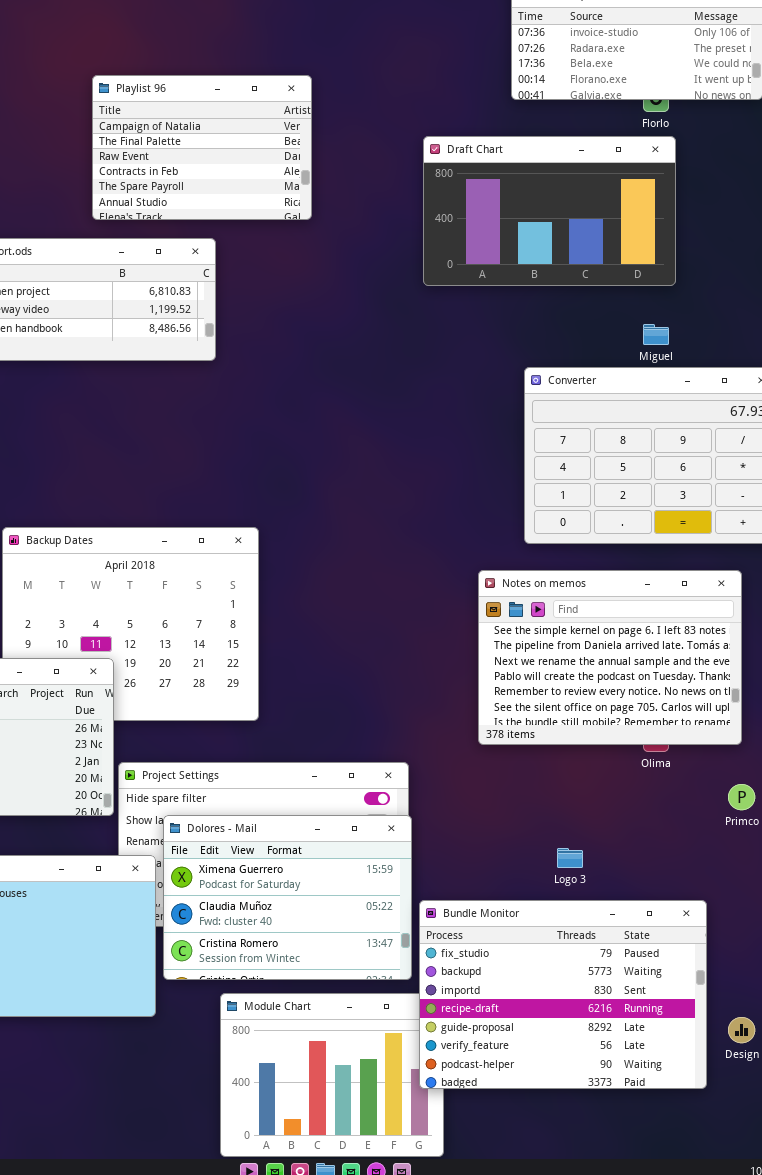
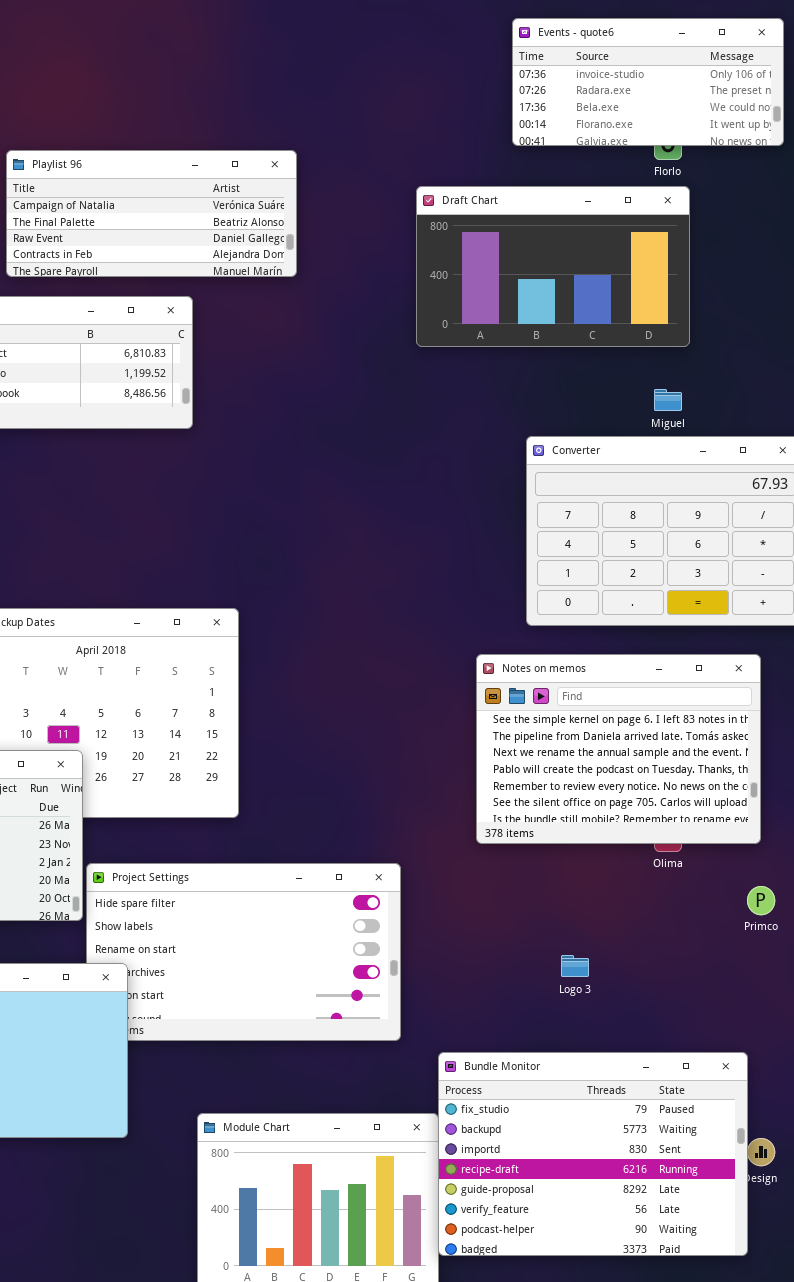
Playlist 96: [92,75,312,220] -> [6,150,297,277], resized
Dolores - Mail: [163,815,412,980] -> none, closed
Bundle Monitor: [419,900,707,1089] -> [438,1052,748,1256], moved

